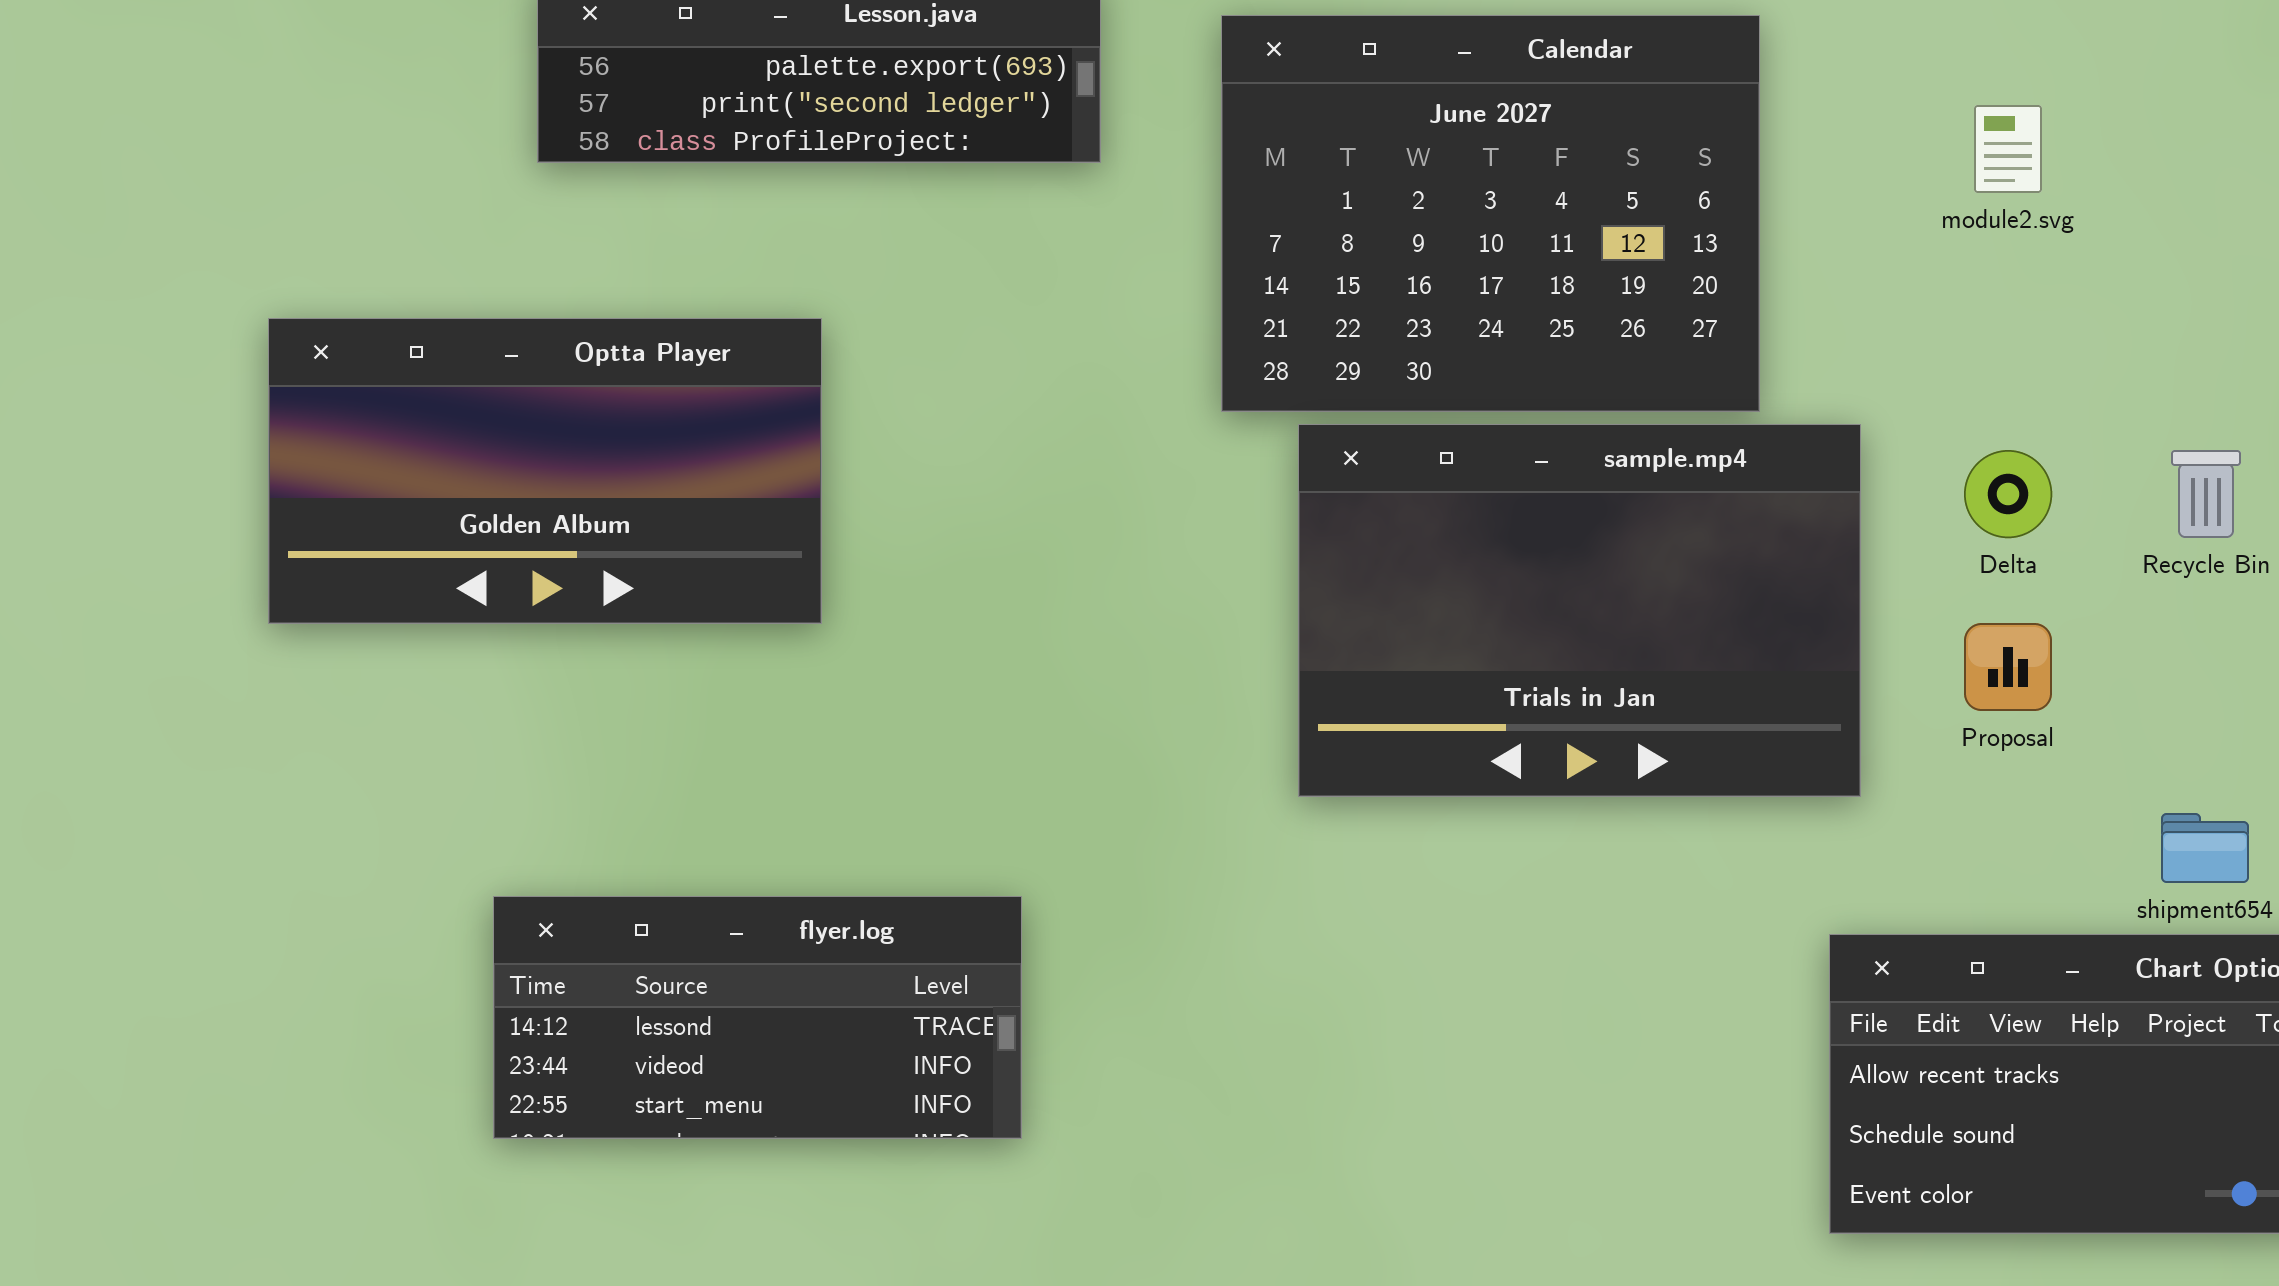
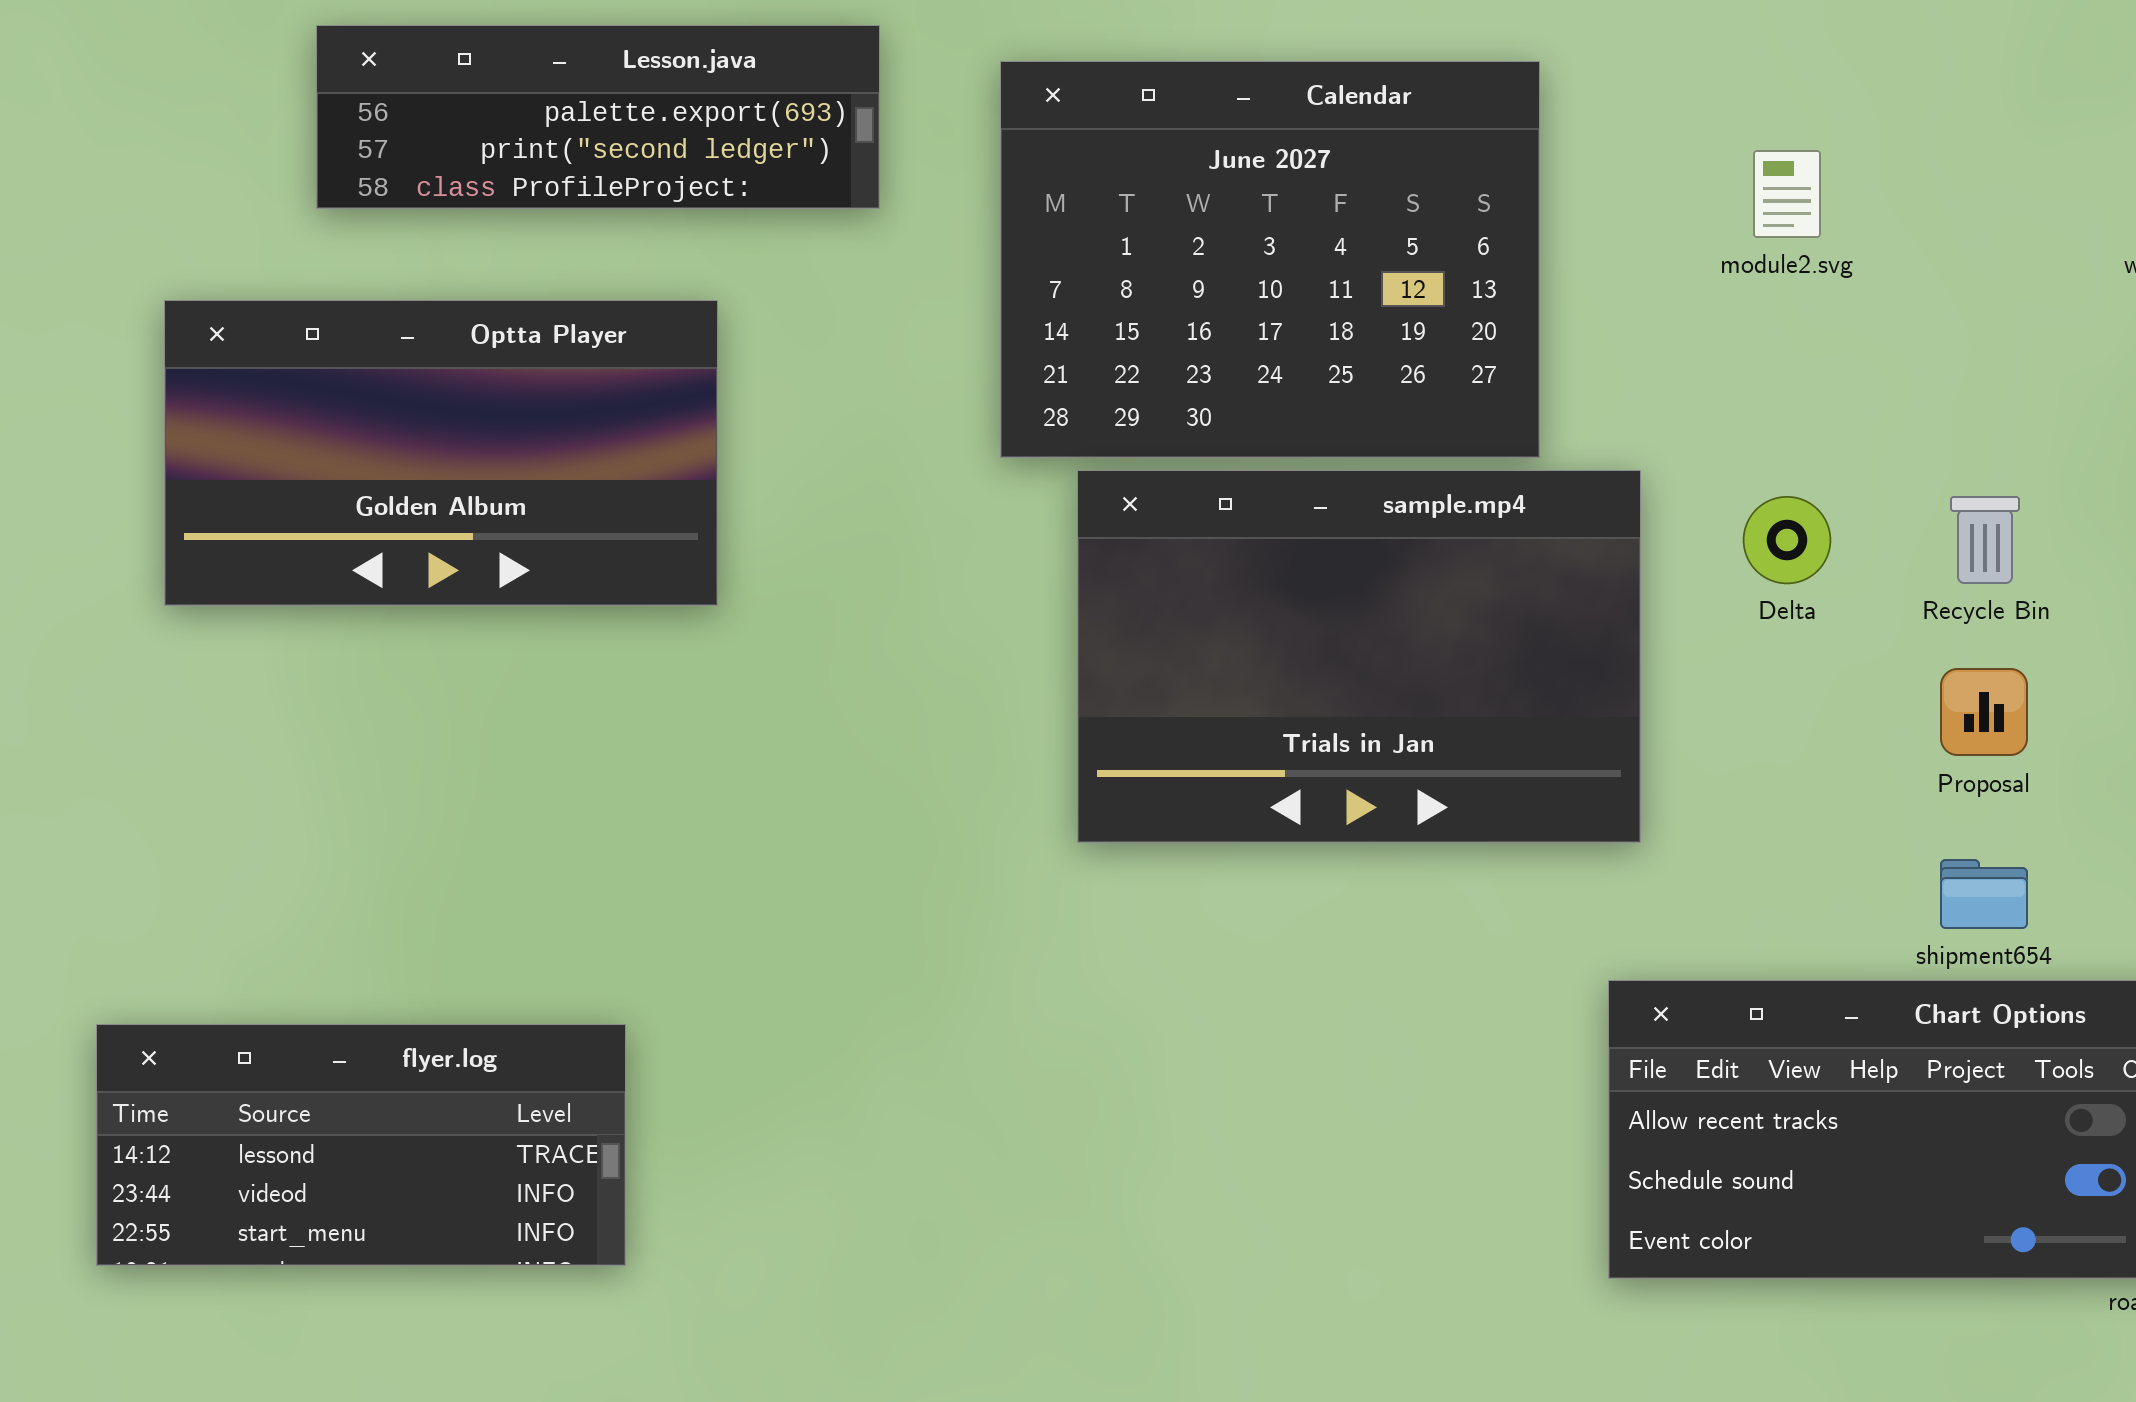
Optta Player: [268,318,822,624] -> [164,300,718,606], moved
Proposal: [1964,623,2052,711] -> [1940,668,2028,756], moved
flyer.log: [493,896,1022,1139] -> [96,1024,626,1266], moved

